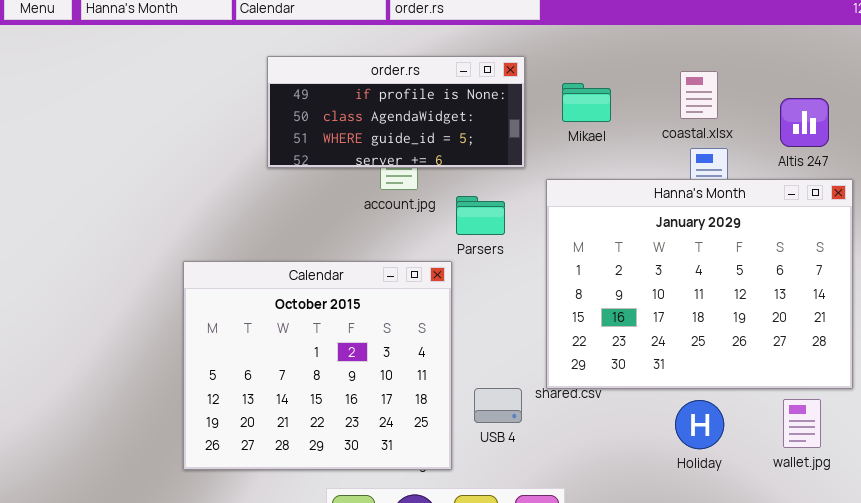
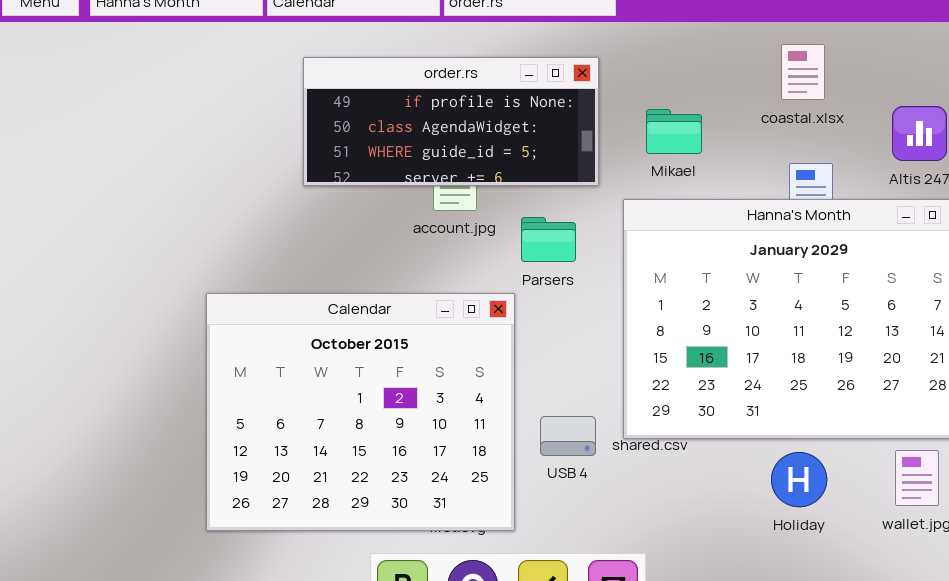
coastal.xlsx: [680,71,718,119] -> [781,44,825,100], moved
Mikael: [562,83,611,122] -> [646,109,702,154], moved
USB 4: [474,388,522,423] -> [540,416,596,456], moved

